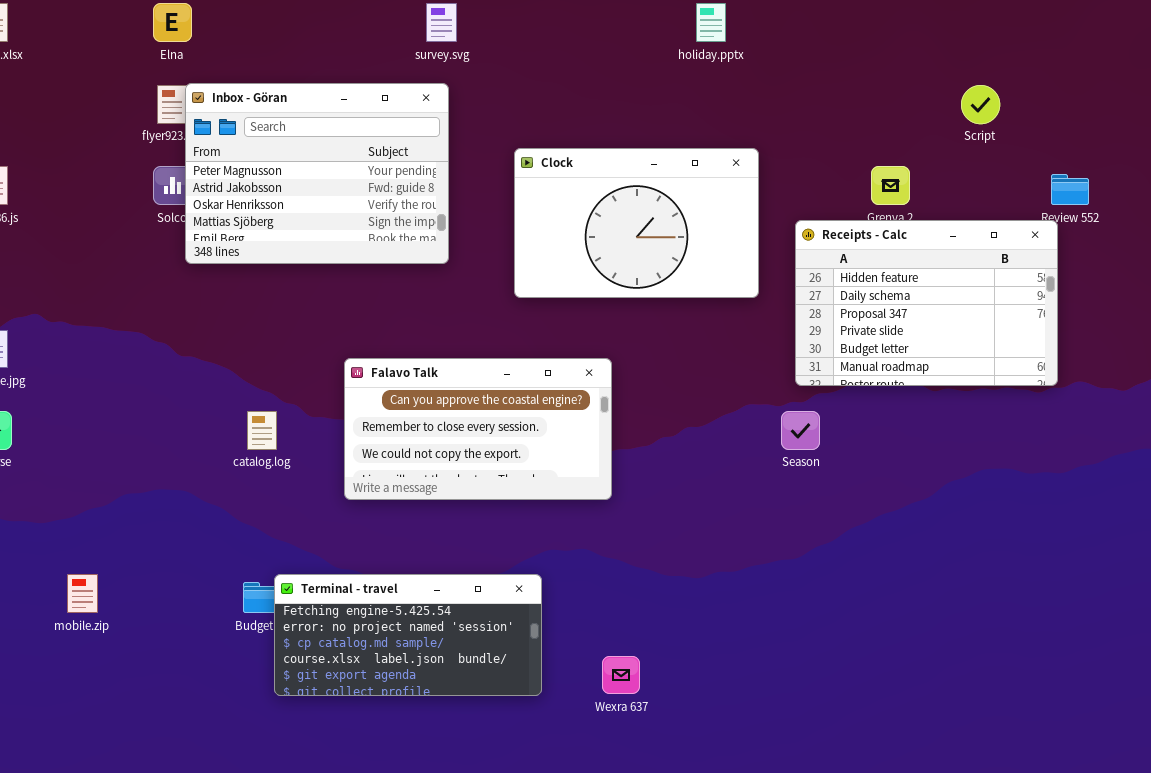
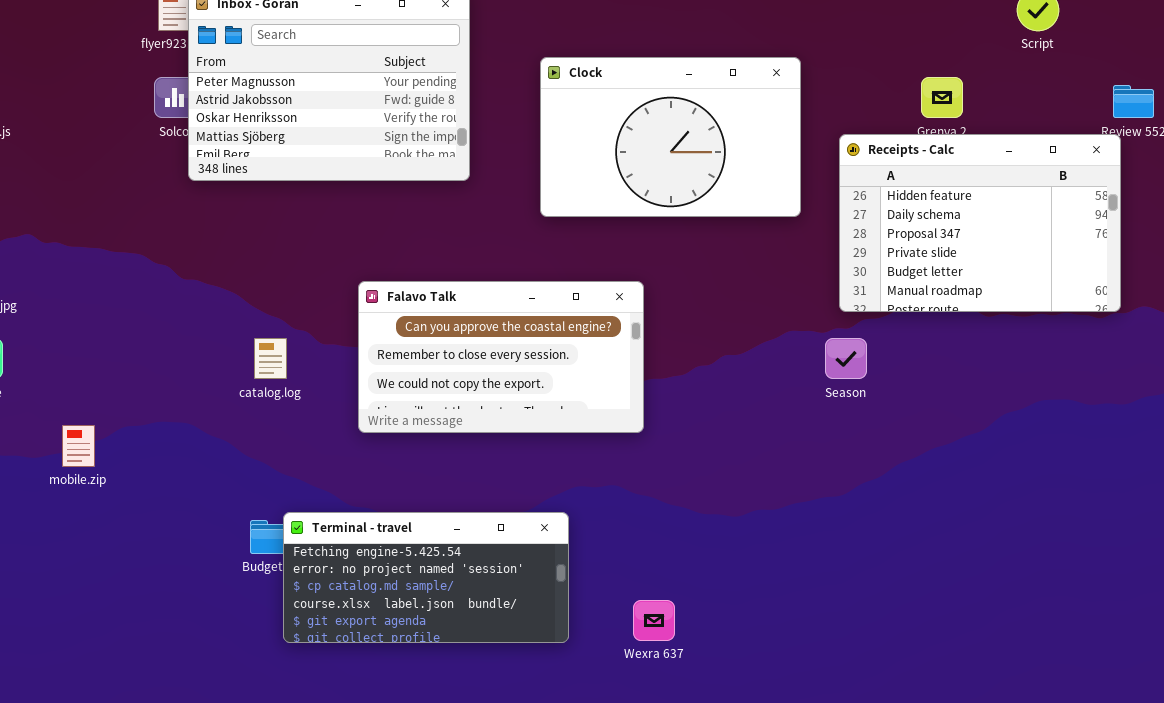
mobile.zip: [67,574,98,613] -> [62,425,95,467], moved

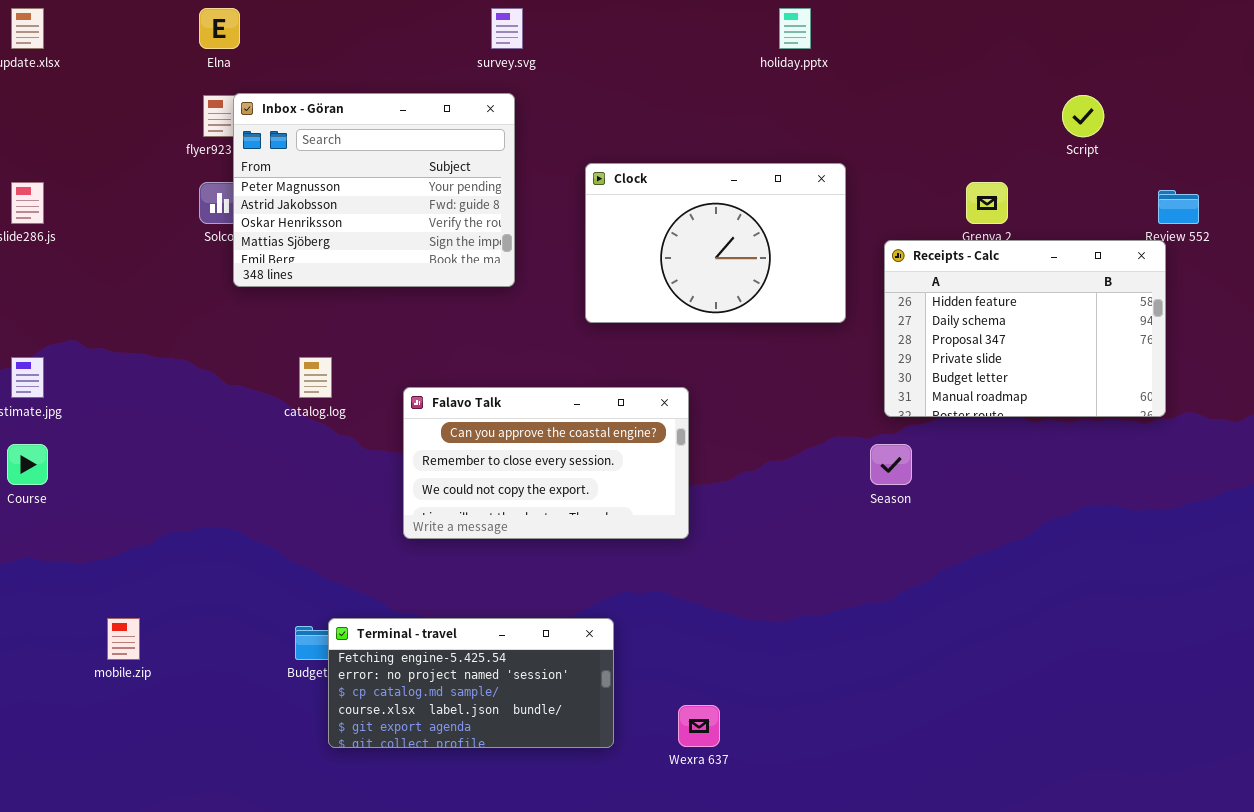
catalog.log: [254,338,287,379] -> [299,357,332,398], moved
mobile.zip: [62,425,95,467] -> [107,618,140,660], moved

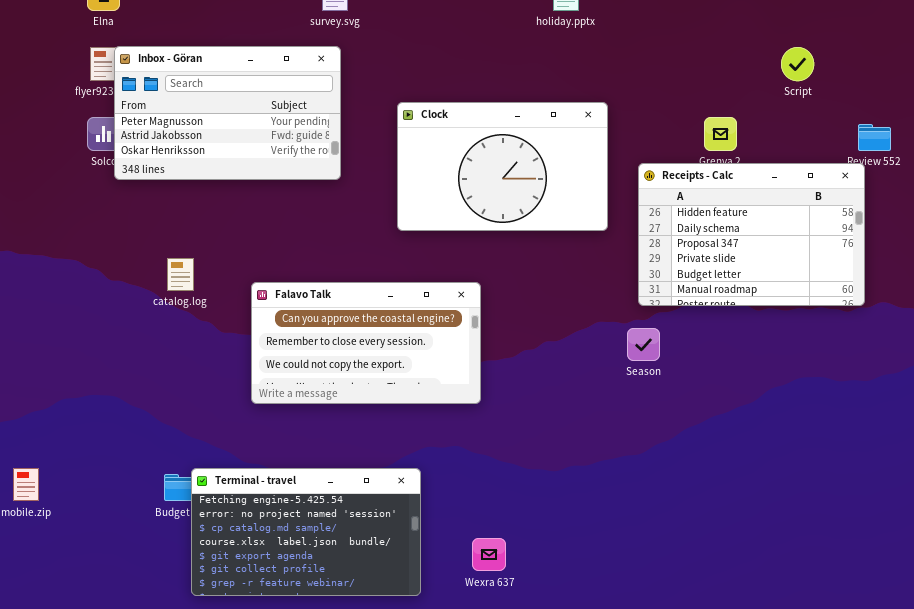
Inbox - Göran: [233,93,515,287] -> [114,46,341,180], resized
Terminal - travel: [328,618,614,748] -> [191,468,421,596], resized

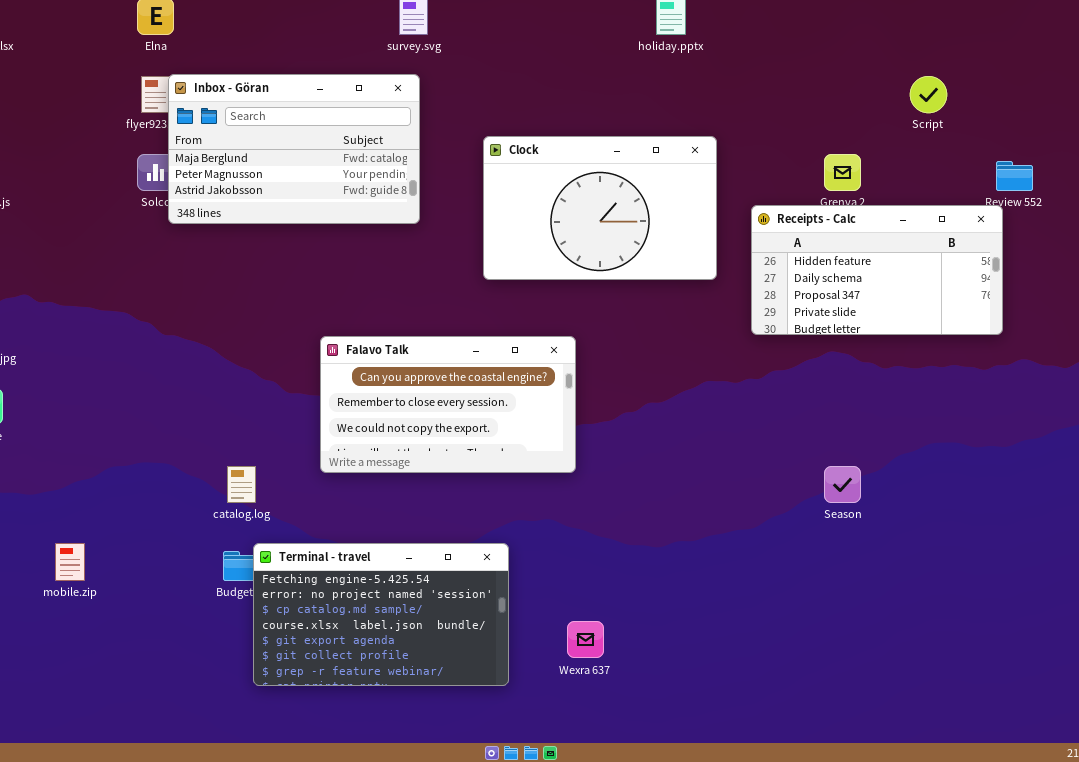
Inbox - Göran: [114,46,341,180] -> [168,74,420,224], scrolled up 1 row
Receipts - Calc: [638,163,865,306] -> [751,205,1003,335], resized
catalog.log: [167,258,194,291] -> [227,466,256,503], moved
Season: [627,328,660,361] -> [824,466,861,503], moved

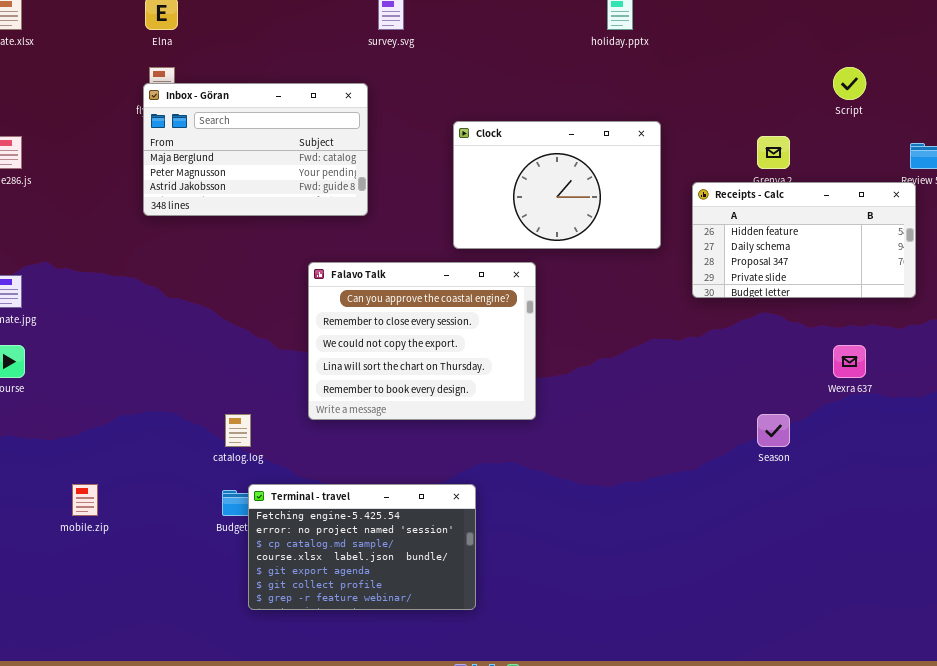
Inbox - Göran: [168,74,420,224] -> [143,83,368,216], moved
Falavo Talk: [320,336,576,473] -> [308,262,536,420], resized
Wexra 637: [567,621,604,658] -> [833,345,866,378], moved

